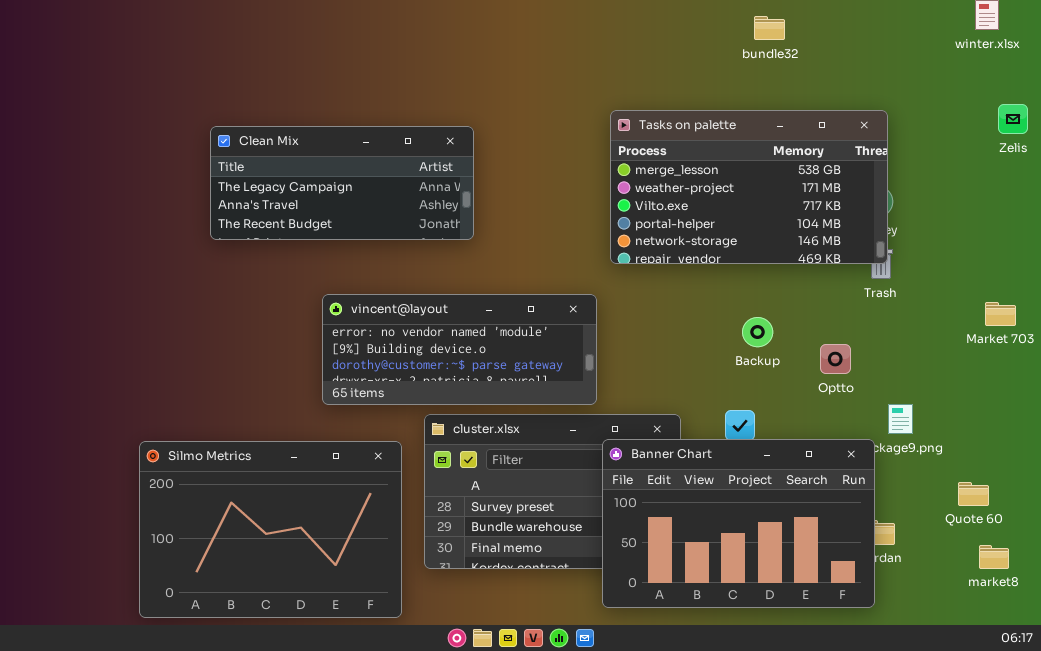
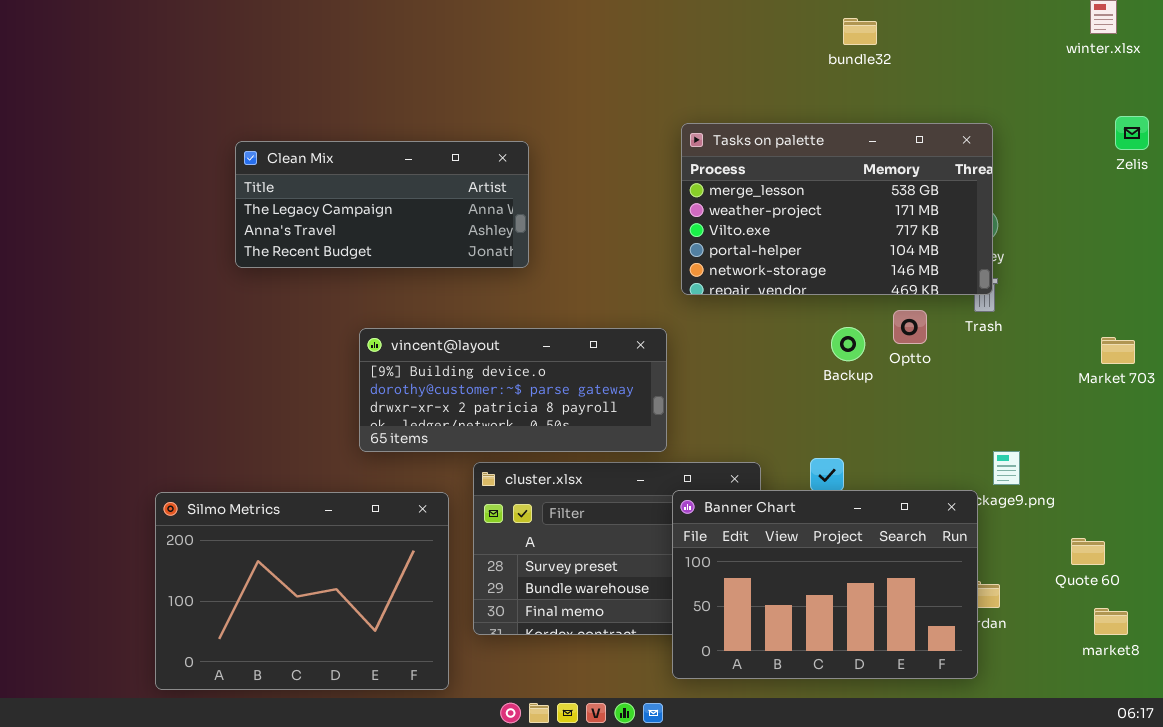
vincent@layout: [322,294,597,405] -> [359,328,667,452], scrolled down 1 row
Backup: [742,317,773,347] -> [831,327,865,361], moved
Optto: [820,344,851,374] -> [893,310,927,344], moved

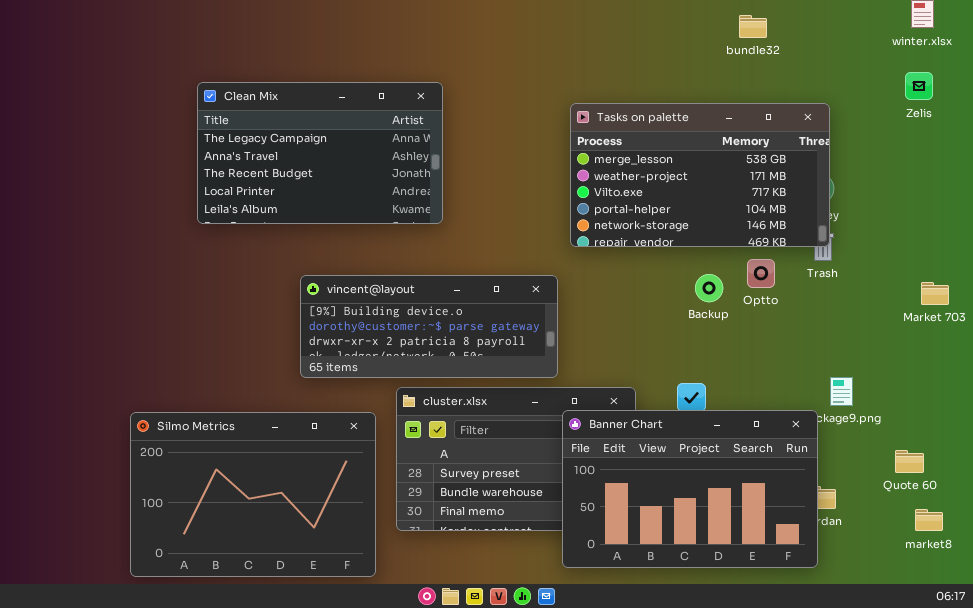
bundle32: [843,18,877,45] -> [739,15,767,38], moved
Zelis: [1115,116,1149,150] -> [905,72,933,100], moved
Clean Mix: [235,141,529,268] -> [197,82,443,224], resized

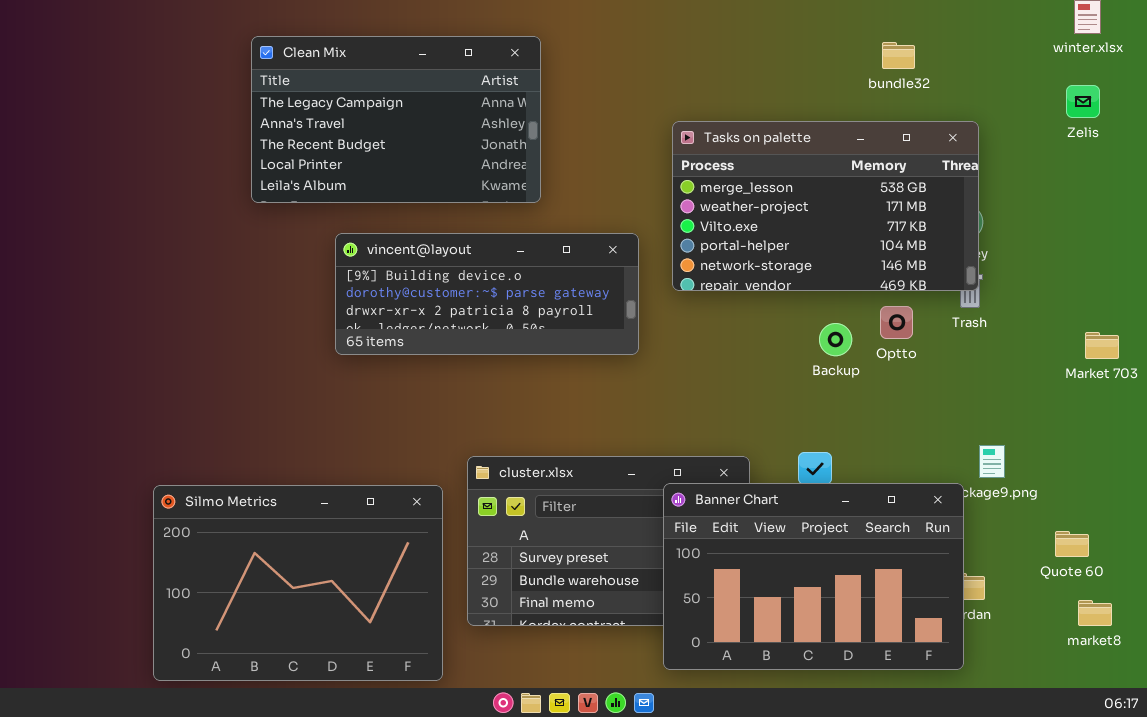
bundle32: [739,15,767,38] -> [882,42,915,69], moved
Clean Mix: [197,82,443,224] -> [251,36,541,203], moved
vincent@layout: [300,275,558,378] -> [335,233,639,355], moved

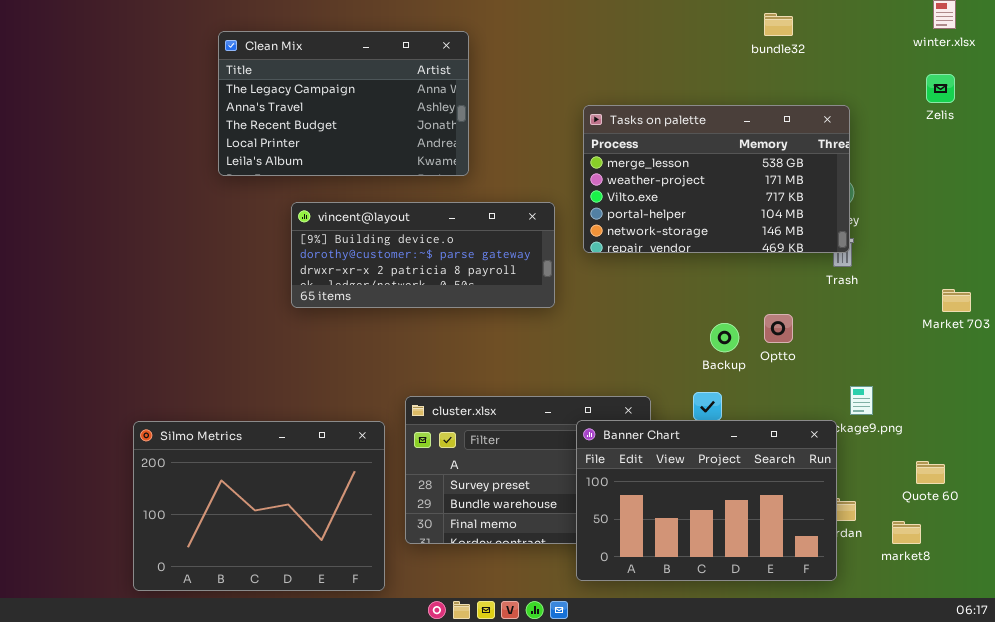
bundle32: [882,42,915,69] -> [764,13,793,36], moved
Optto: [880,306,913,339] -> [764,314,793,343], moved
Backup: [819,323,852,356] -> [710,323,739,352], moved
market8: [1078,600,1112,626] -> [892,521,921,544], moved

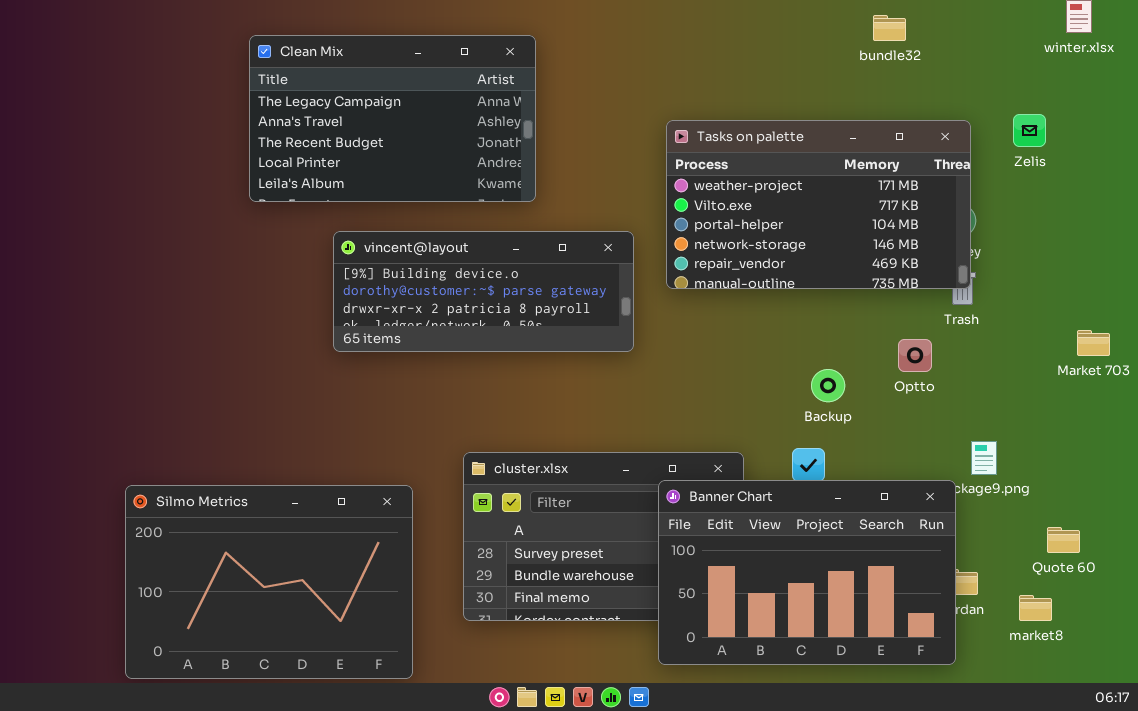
Zelis: [926,74,955,103] -> [1013,114,1046,147], moved
Tasks on palette: [583,105,850,253] -> [666,120,971,289], scrolled down 1 row
Optto: [764,314,793,343] -> [898,339,932,372], moved
Silmo Metrics: [133,421,385,591] -> [125,485,413,679], moved

